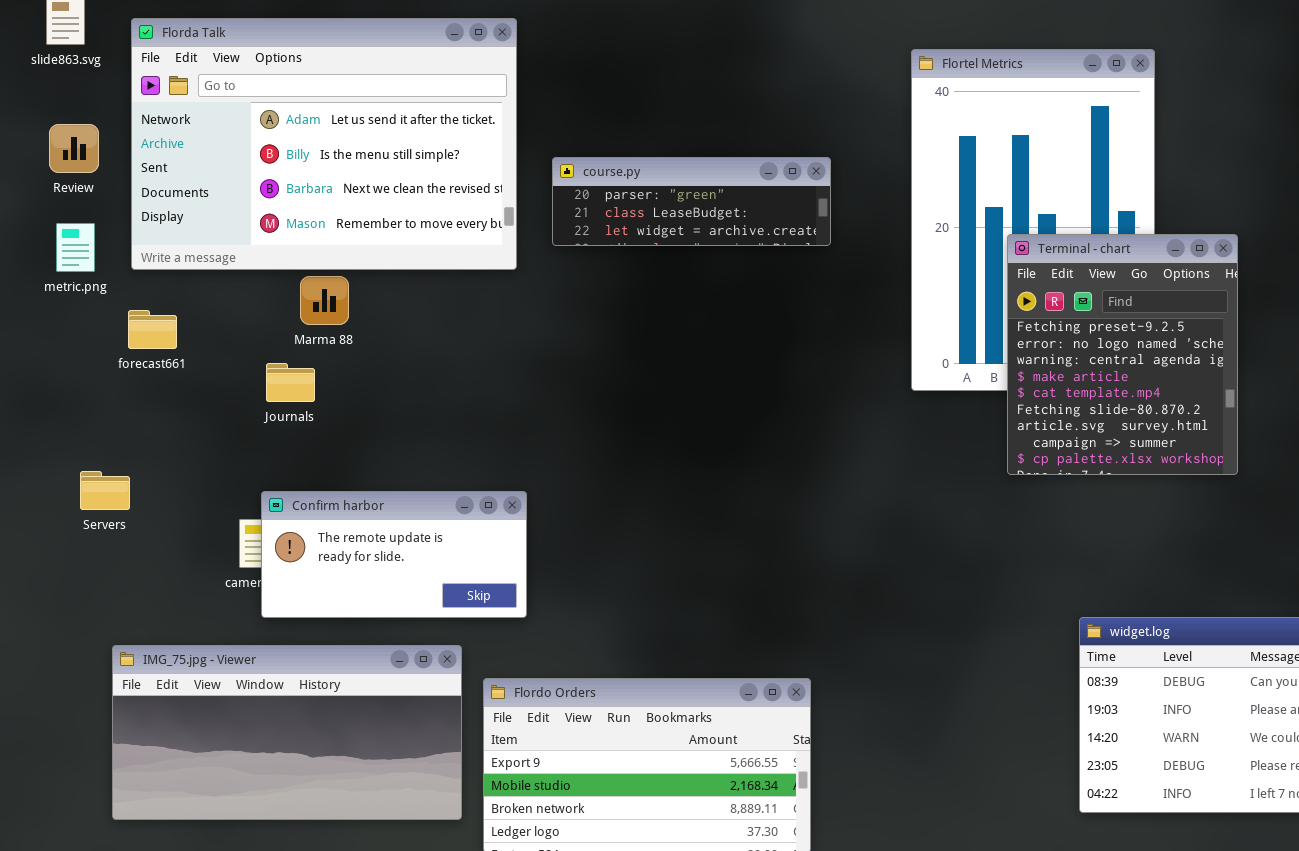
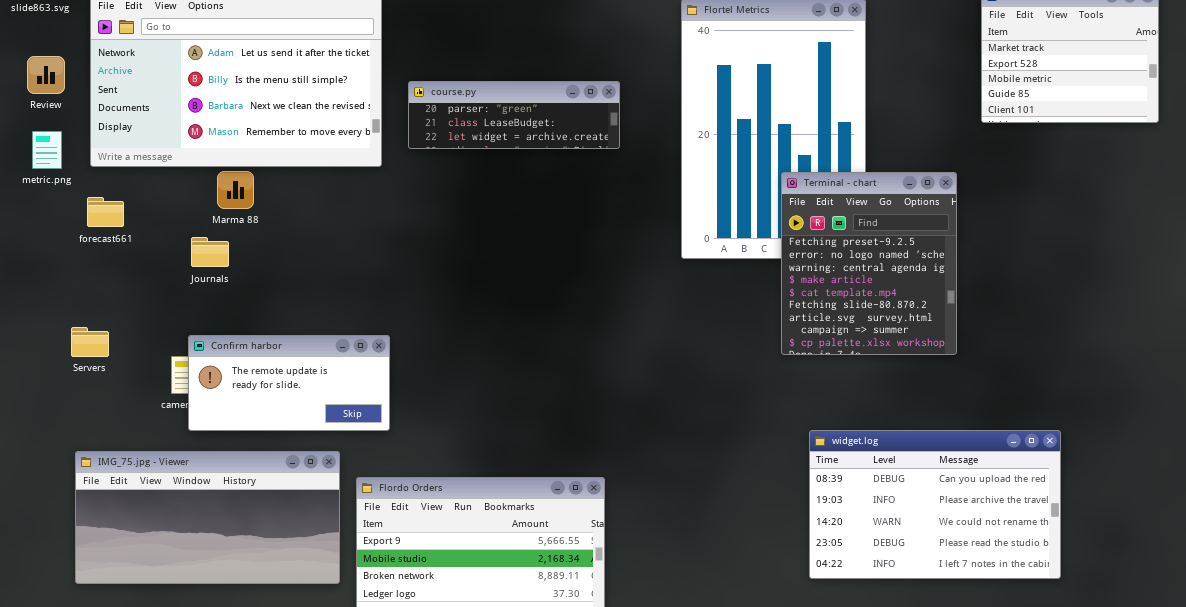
Terminal - chart: [1007,234,1238,475] -> [781,172,957,355], moved
Servers: [80,471,130,510] -> [71,327,109,357], moved

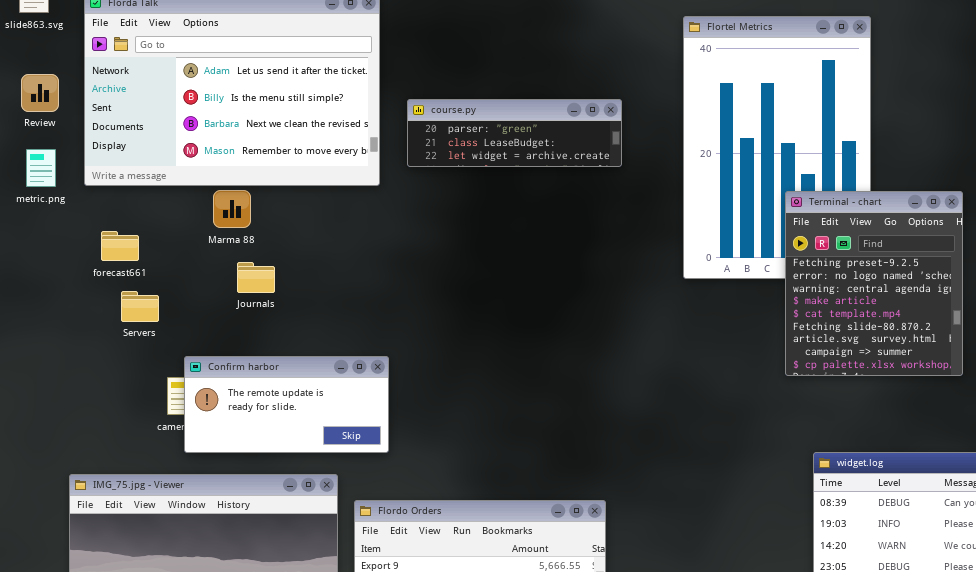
forecast661: [87,197,124,227] -> [101,231,139,261], moved
Journals: [191,237,229,267] -> [237,262,275,293], moved
Servers: [71,327,109,357] -> [121,291,159,322], moved

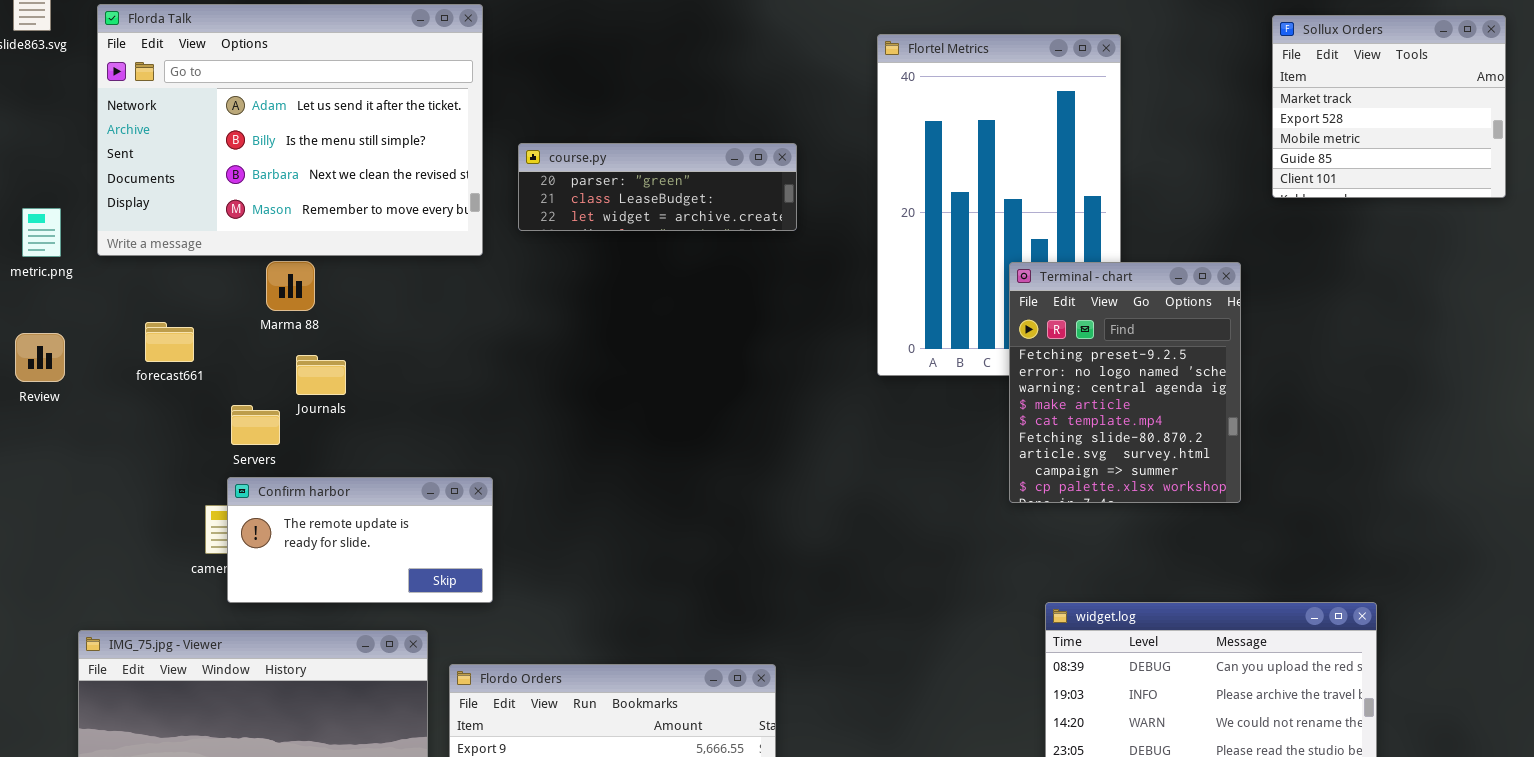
Review: [21,74,59,112] -> [15,333,65,382], moved
forecast661: [101,231,139,261] -> [145,322,194,362], moved
Servers: [121,291,159,322] -> [231,405,280,445], moved

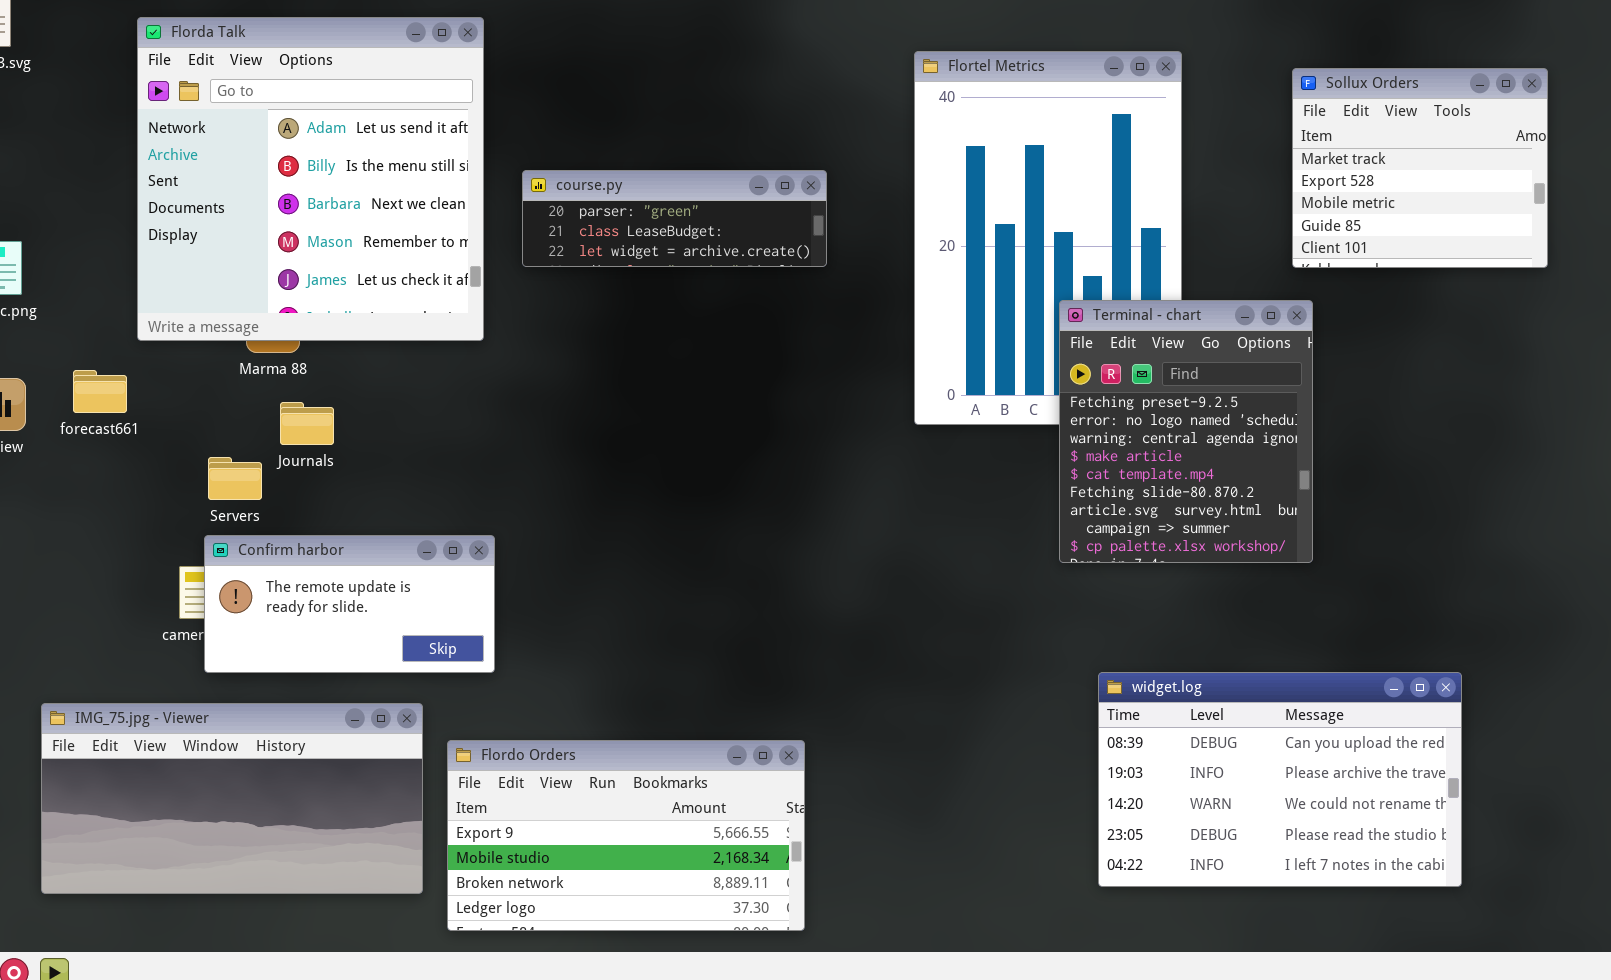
Florda Talk: [97,4,483,256] -> [137,17,484,341], resized
Sollux Orders: [1272,15,1506,198] -> [1292,68,1548,268], moved
forecast661: [145,322,194,362] -> [73,370,127,413], moved

